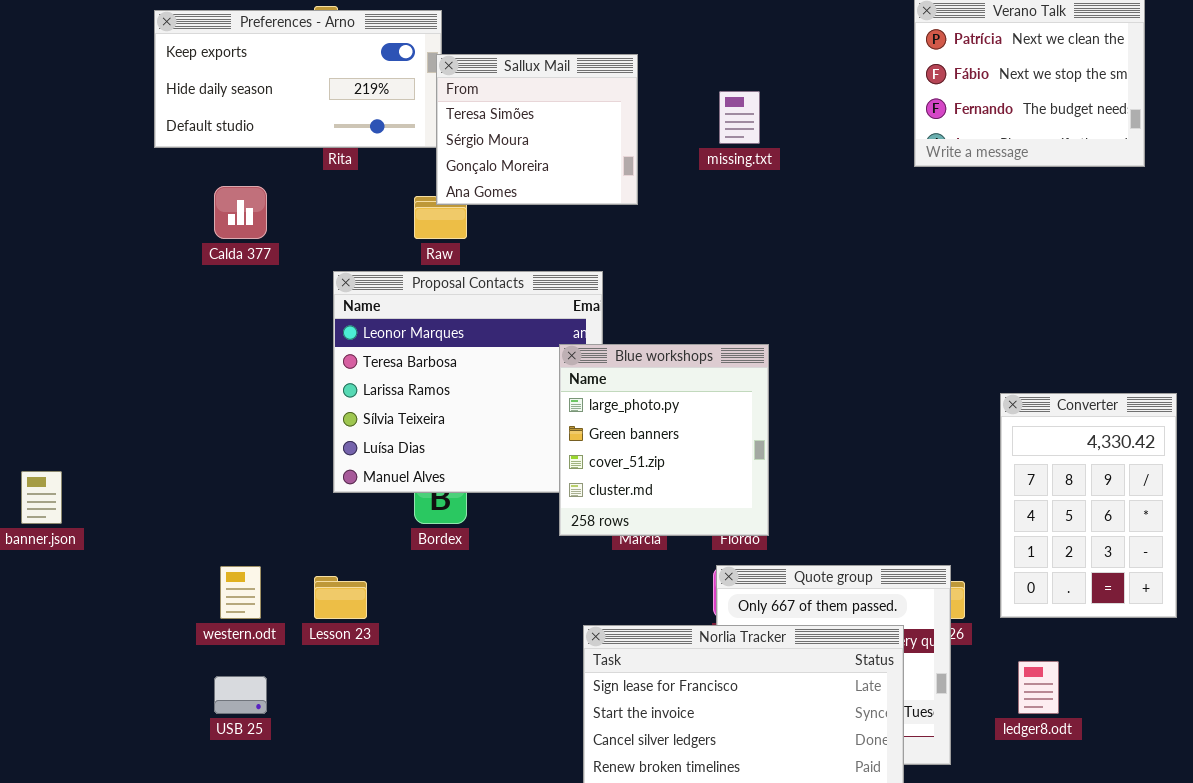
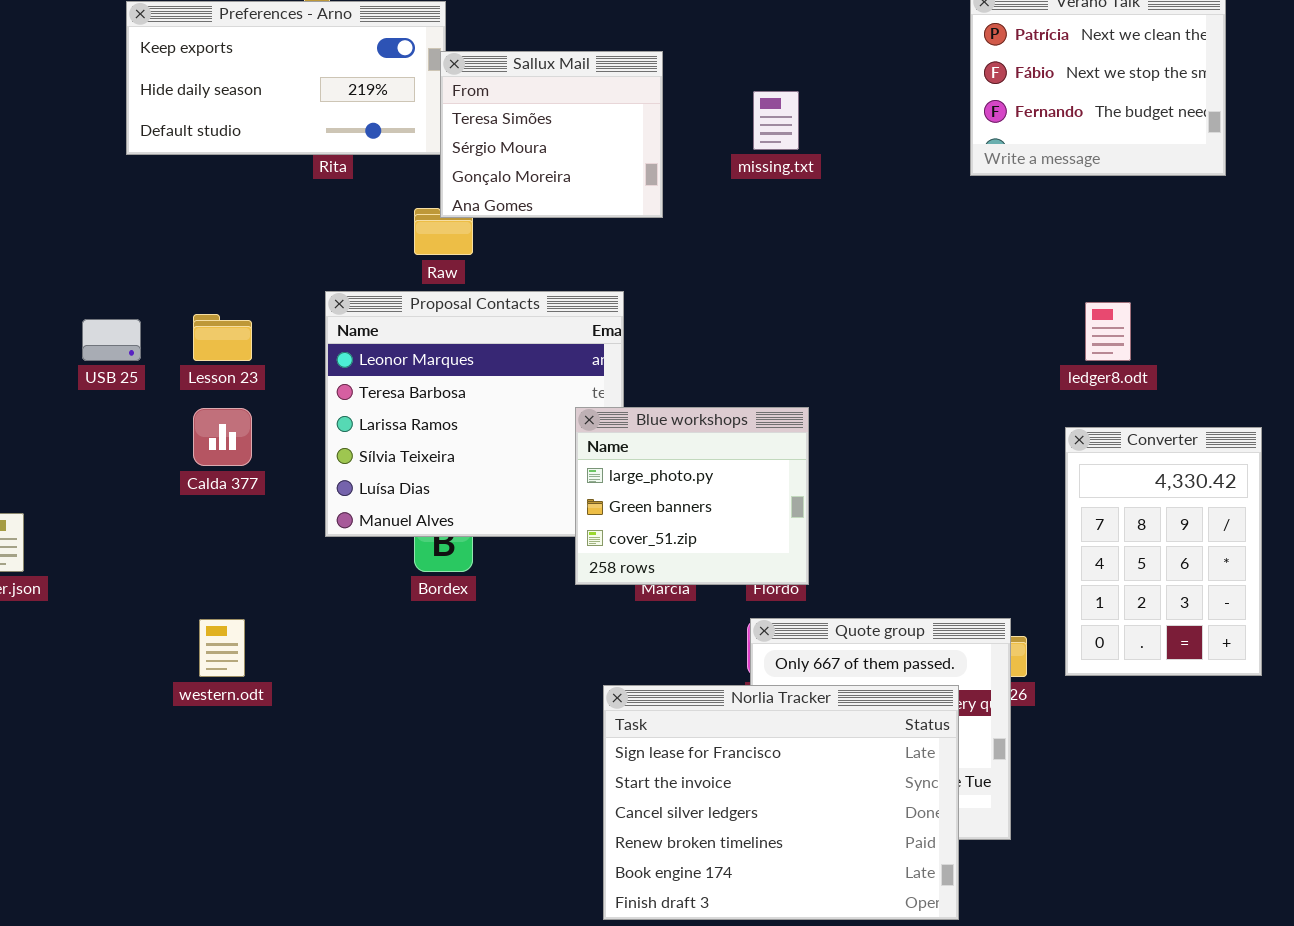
Calda 377: [214,186,267,239] -> [193,408,252,466], moved
Blue workshops: [559,344,769,536] -> [575,407,809,585], resized
Lesson 23: [314,576,367,619] -> [193,314,252,361], moved
ledger8.odt: [1018,661,1059,714] -> [1085,302,1131,361], moved
USB 25: [214,676,267,714] -> [82,319,141,361], moved

